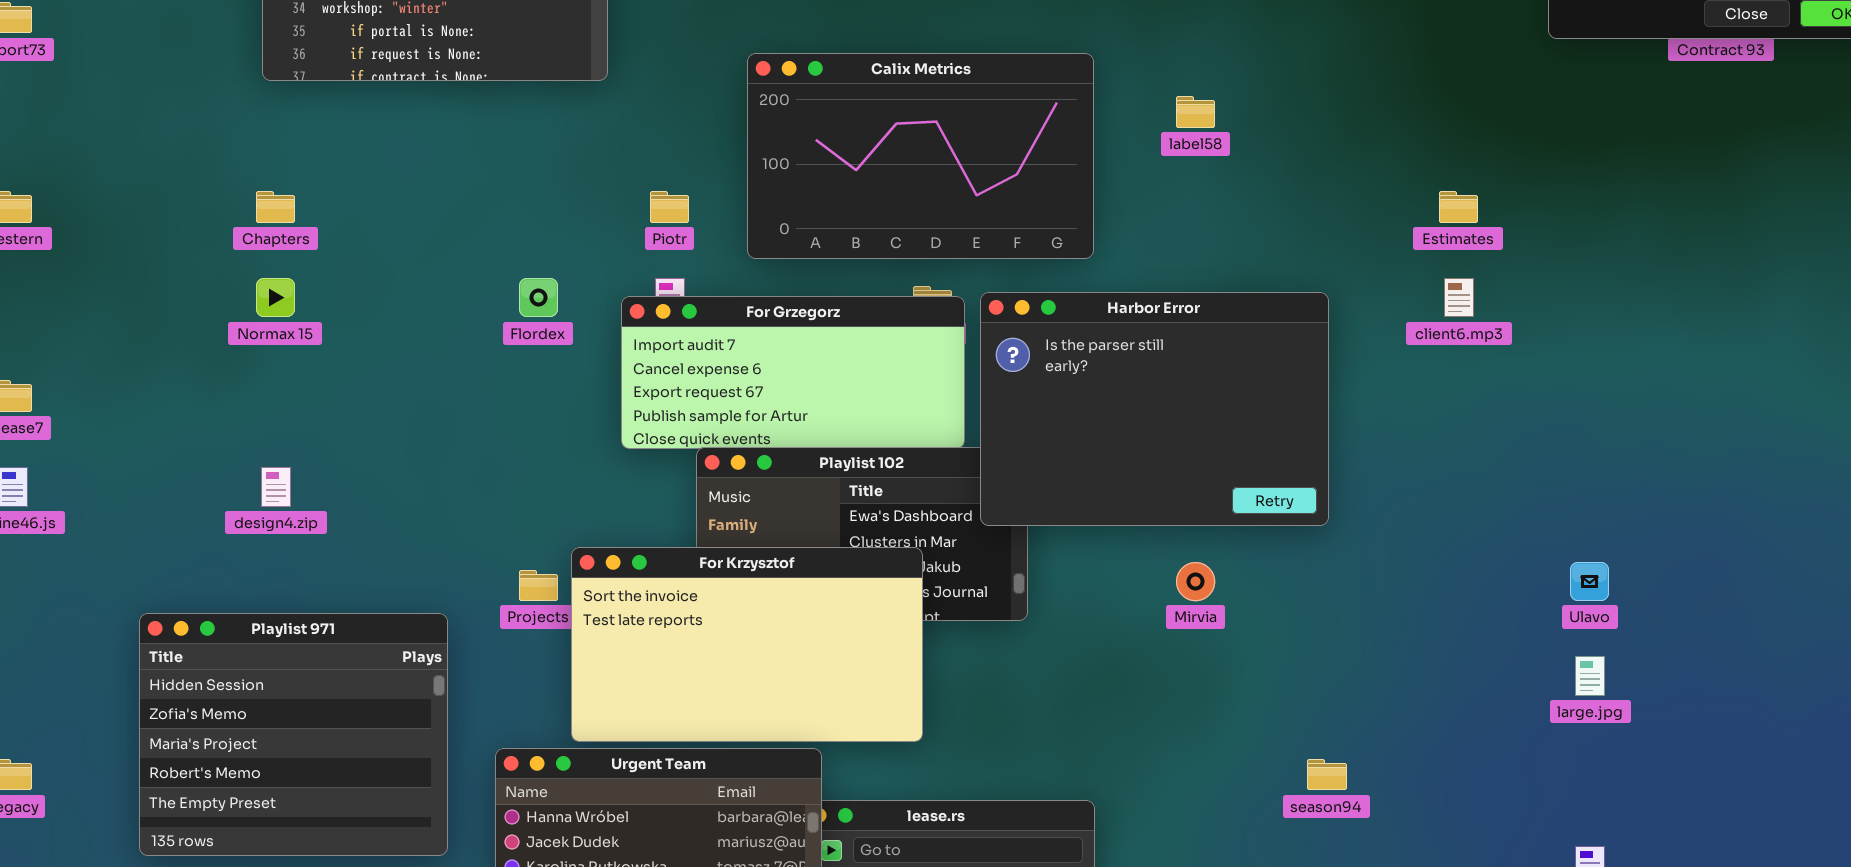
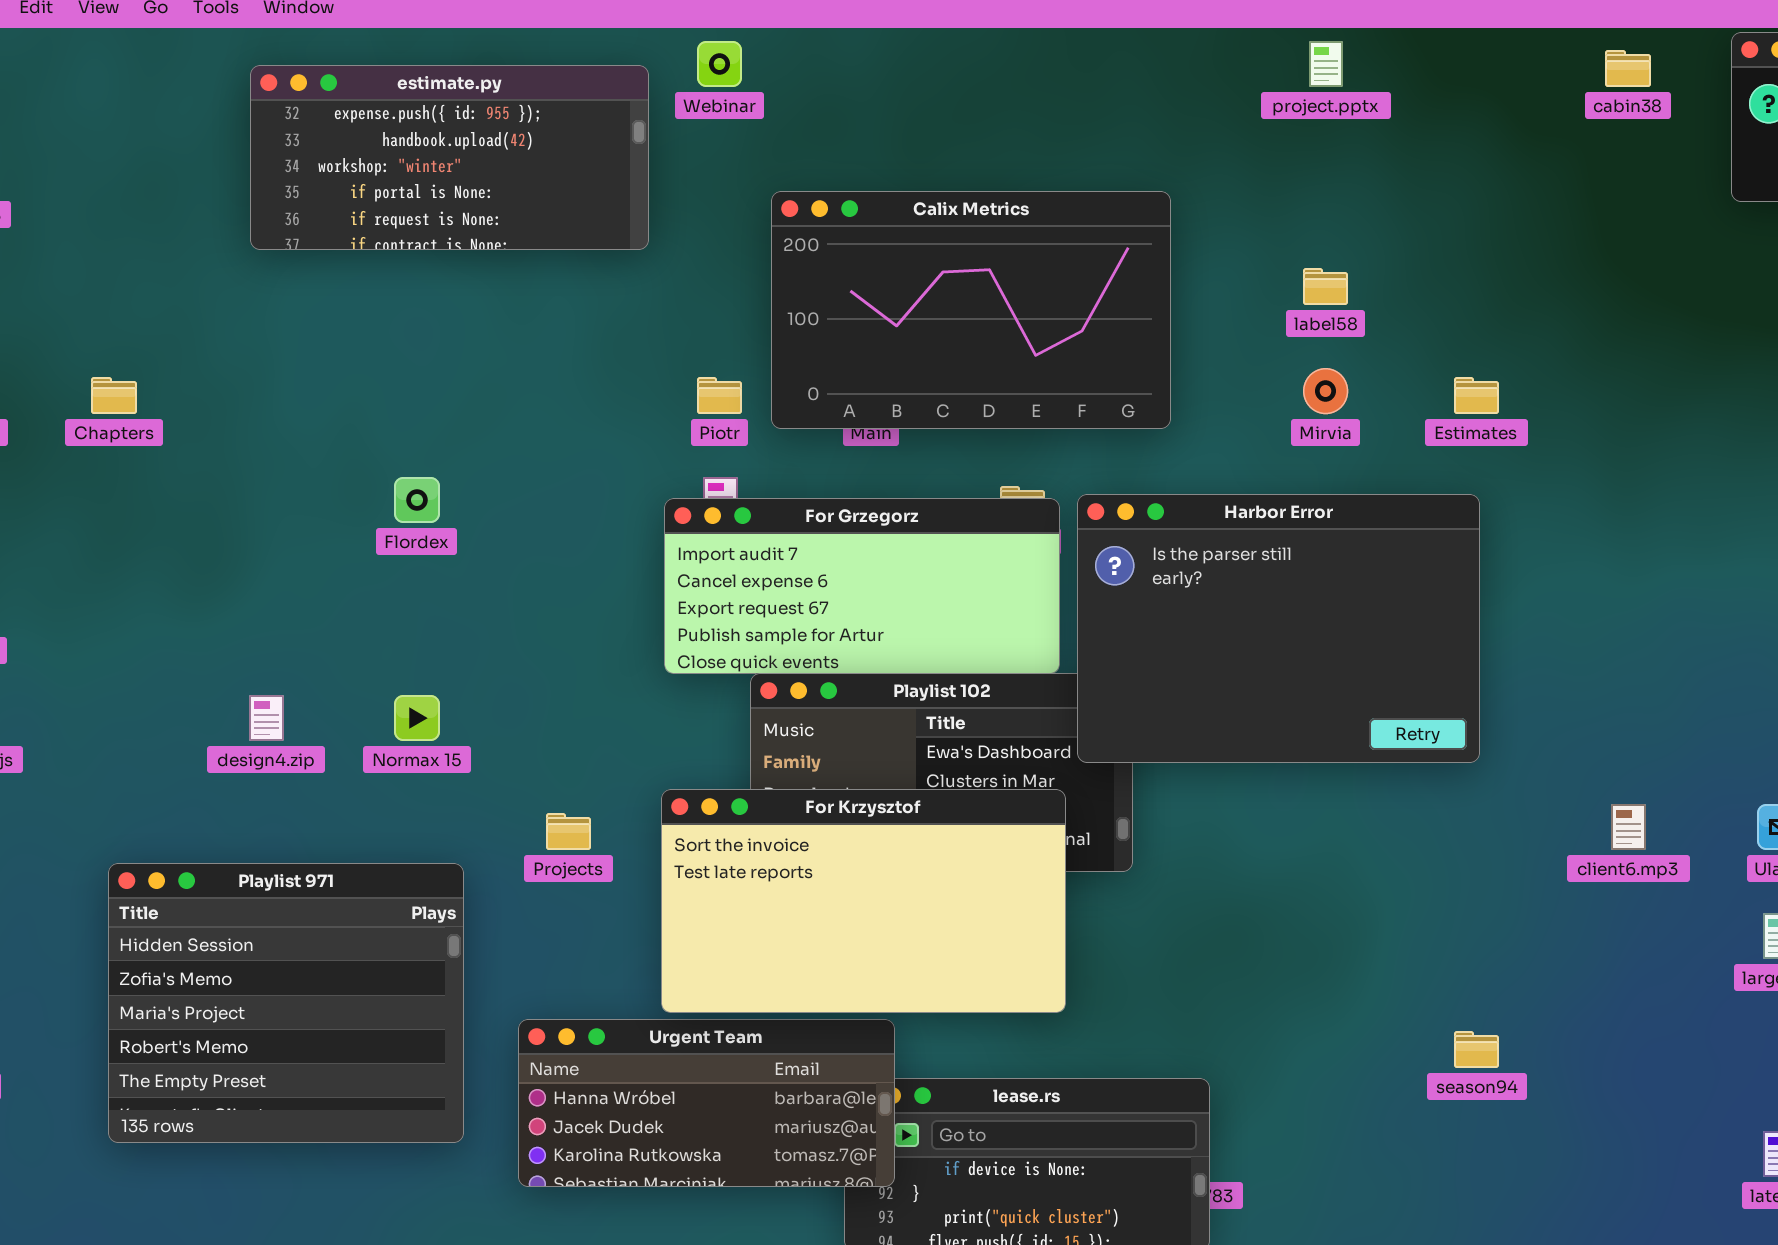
Calix Metrics: [747,53,1094,259] -> [771,191,1171,429], moved
Chapters: [256,191,295,223] -> [91,377,137,414], moved
Estimates: [1439,191,1478,223] -> [1454,377,1499,414], moved
Normax 15: [256,278,295,317] -> [394,695,440,741], moved
Flordex: [519,278,558,317] -> [394,477,440,523], moved
client6.mp3: [1444,278,1474,317] -> [1611,804,1646,850], moved
For Krzysztof: [571,547,923,742] -> [661,789,1066,1013], moved
Mirvia: [1176,562,1215,601] -> [1303,368,1348,414], moved

